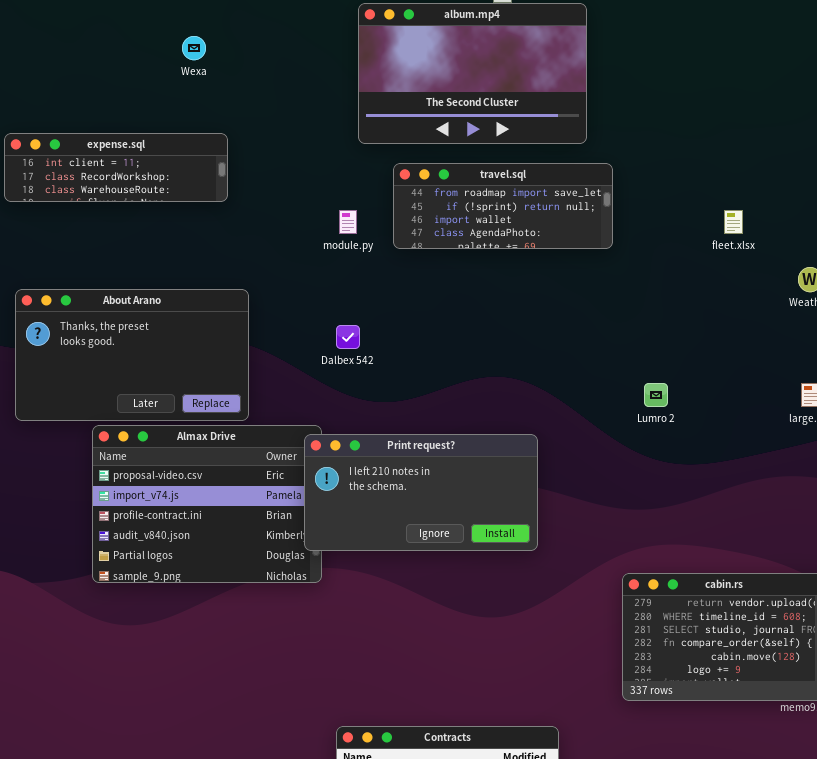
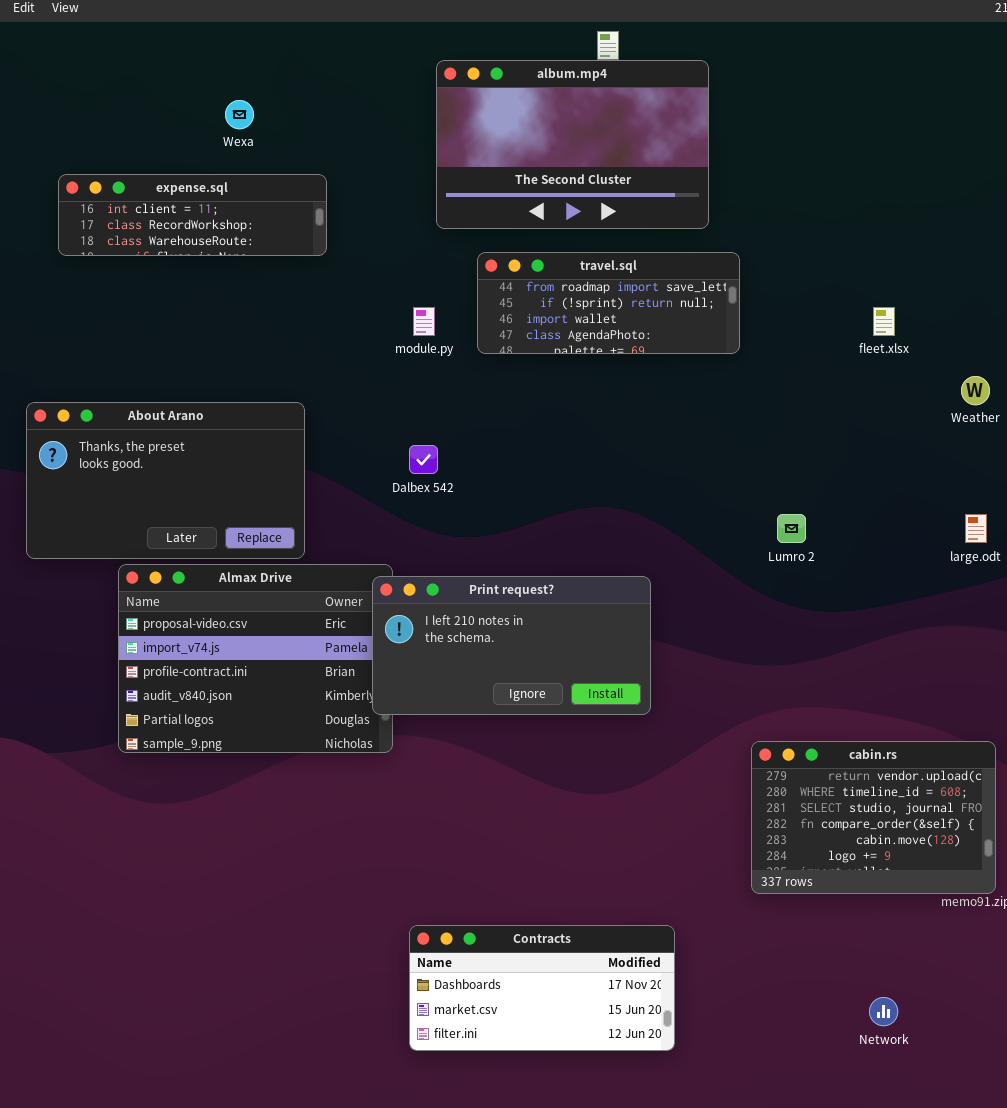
expense.sql: [4,133,228,202] -> [58,174,327,256], moved

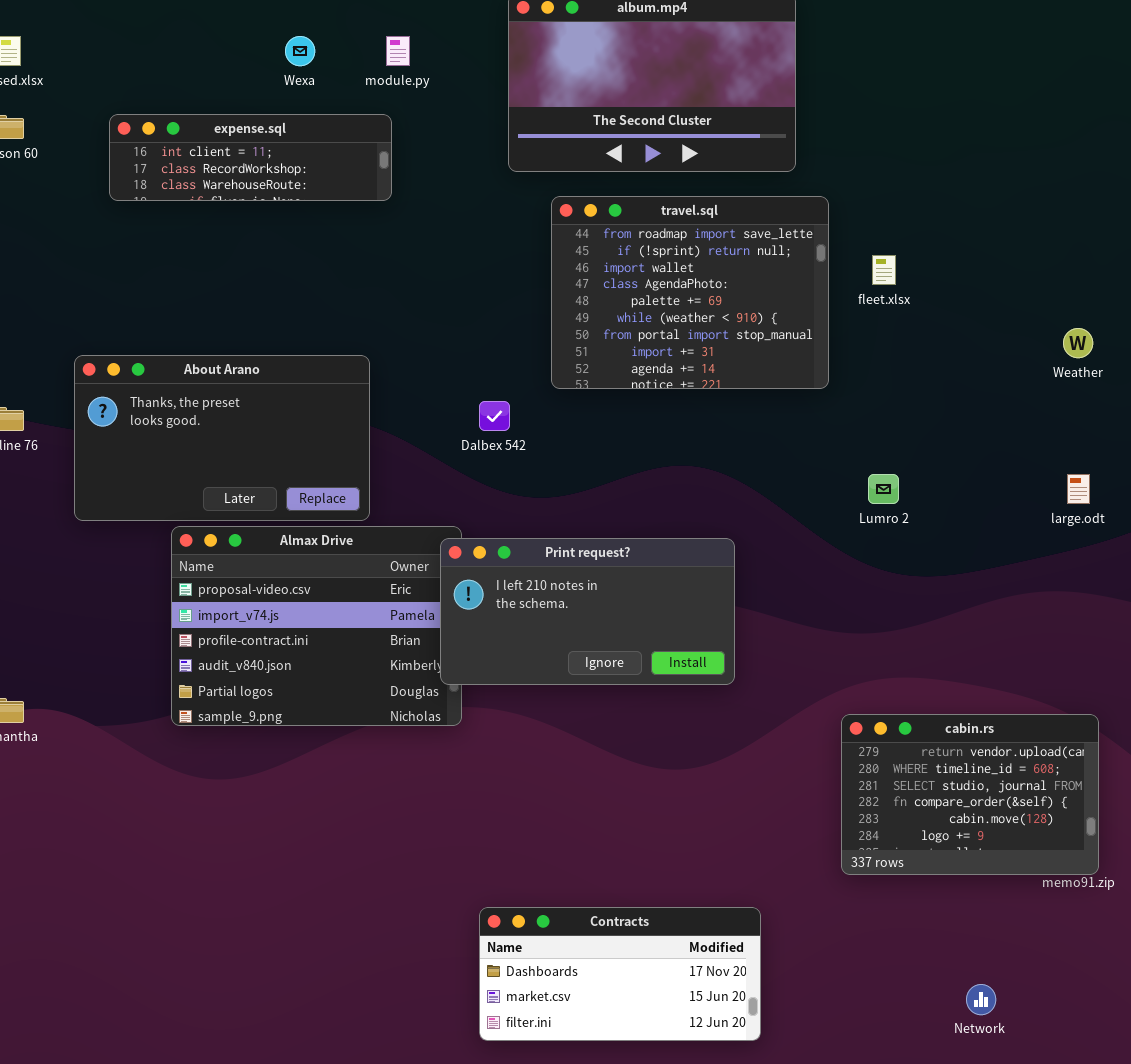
travel.sql: [477,252,740,354] -> [551,196,829,389], resized
module.py: [413,307,435,336] -> [386,36,410,66], moved
fleet.xlsx: [873,307,895,336] -> [872,255,896,285], moved

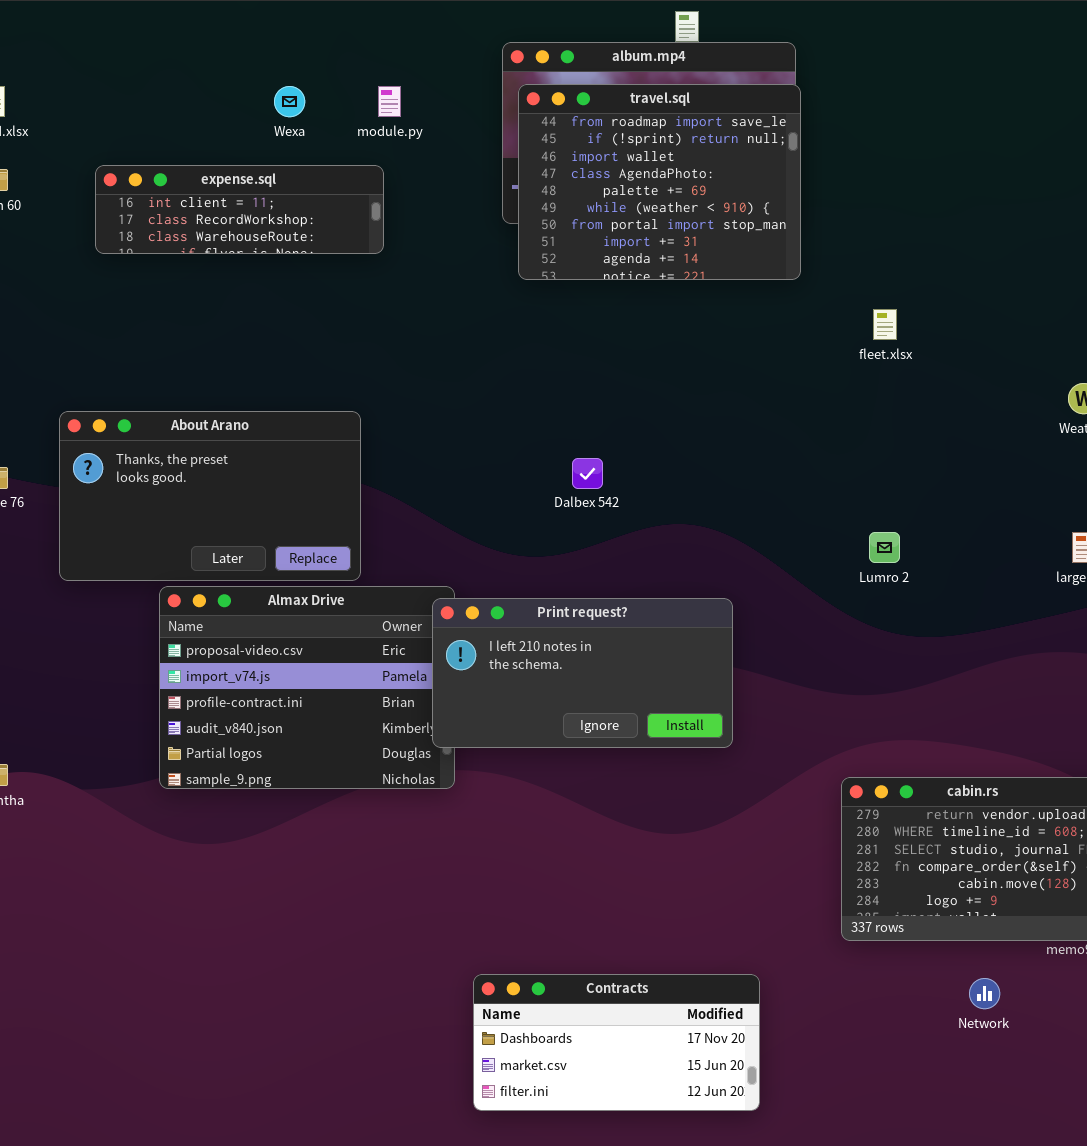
travel.sql: [551,196,829,389] -> [518,84,801,280], moved
Dalbex 542: [479,401,510,431] -> [572,458,603,489], moved
Network: [966,984,996,1015] -> [969,978,1000,1009], moved

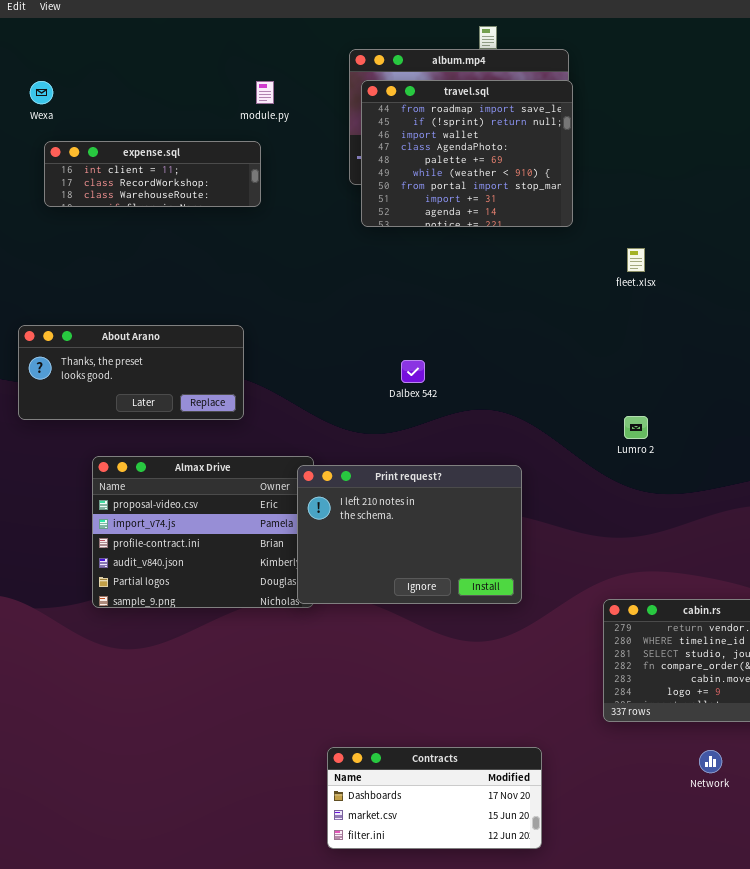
Wexa: [274,86,305,117] -> [30,81,53,104], moved
About Arano: [59,411,361,581] -> [18,325,244,420], resized
Print request?: [432,598,733,748] -> [297,465,522,604], resized

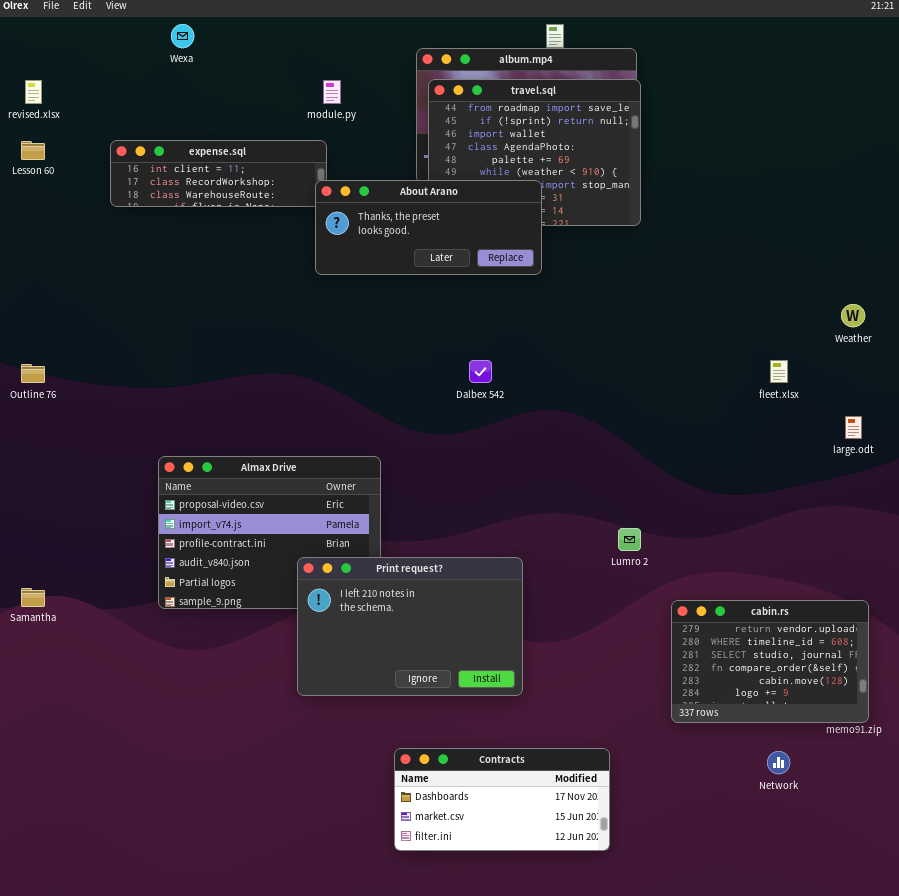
Wexa: [30,81,53,104] -> [171,24,194,48], moved
fleet.xlsx: [627,248,645,272] -> [770,360,788,383], moved
About Arano: [18,325,244,420] -> [315,180,542,275], moved
Lumro 2: [624,416,648,439] -> [618,528,641,551], moved
Print request?: [297,465,522,604] -> [297,557,523,696], moved

